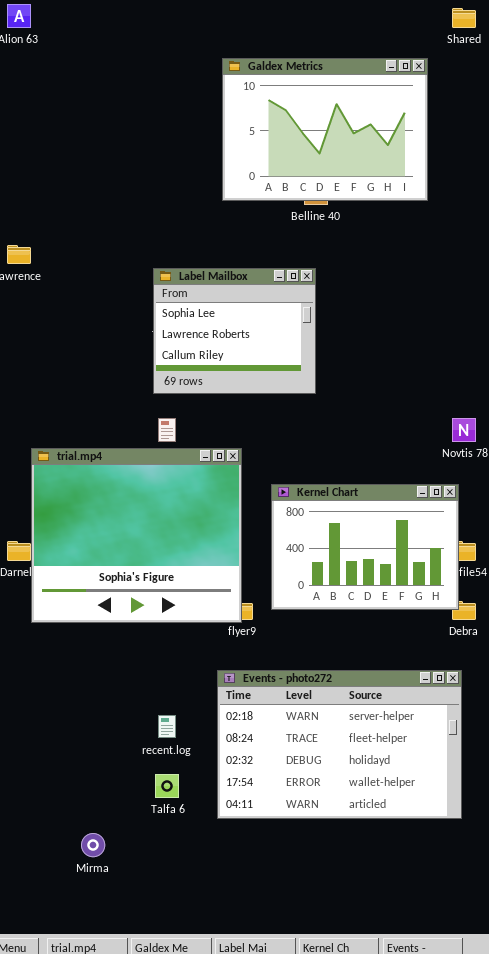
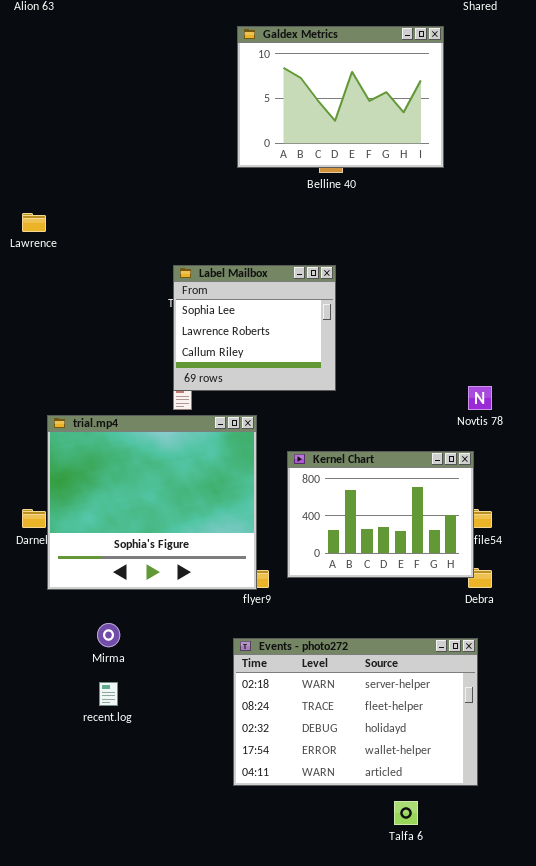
Label Mailbox: [153,268,316,394] -> [173,265,336,391], moved
recent.log: [158,715,176,738] -> [99,682,118,706], moved
Talfa 6: [155,774,179,798] -> [394,801,418,825], moved
Mirma: [81,833,105,857] -> [97,623,120,647], moved

